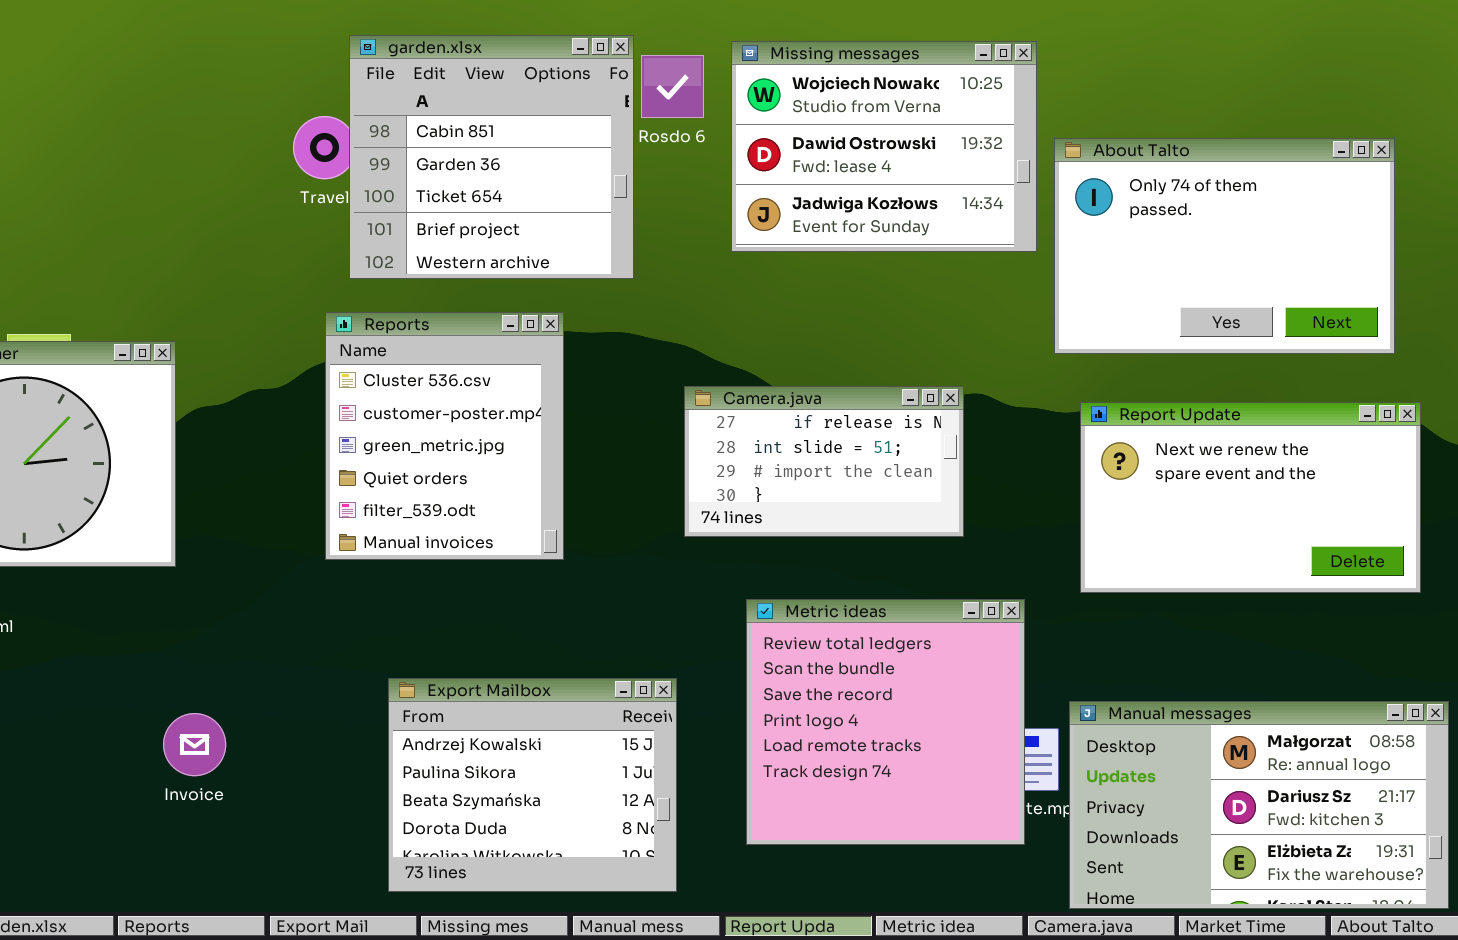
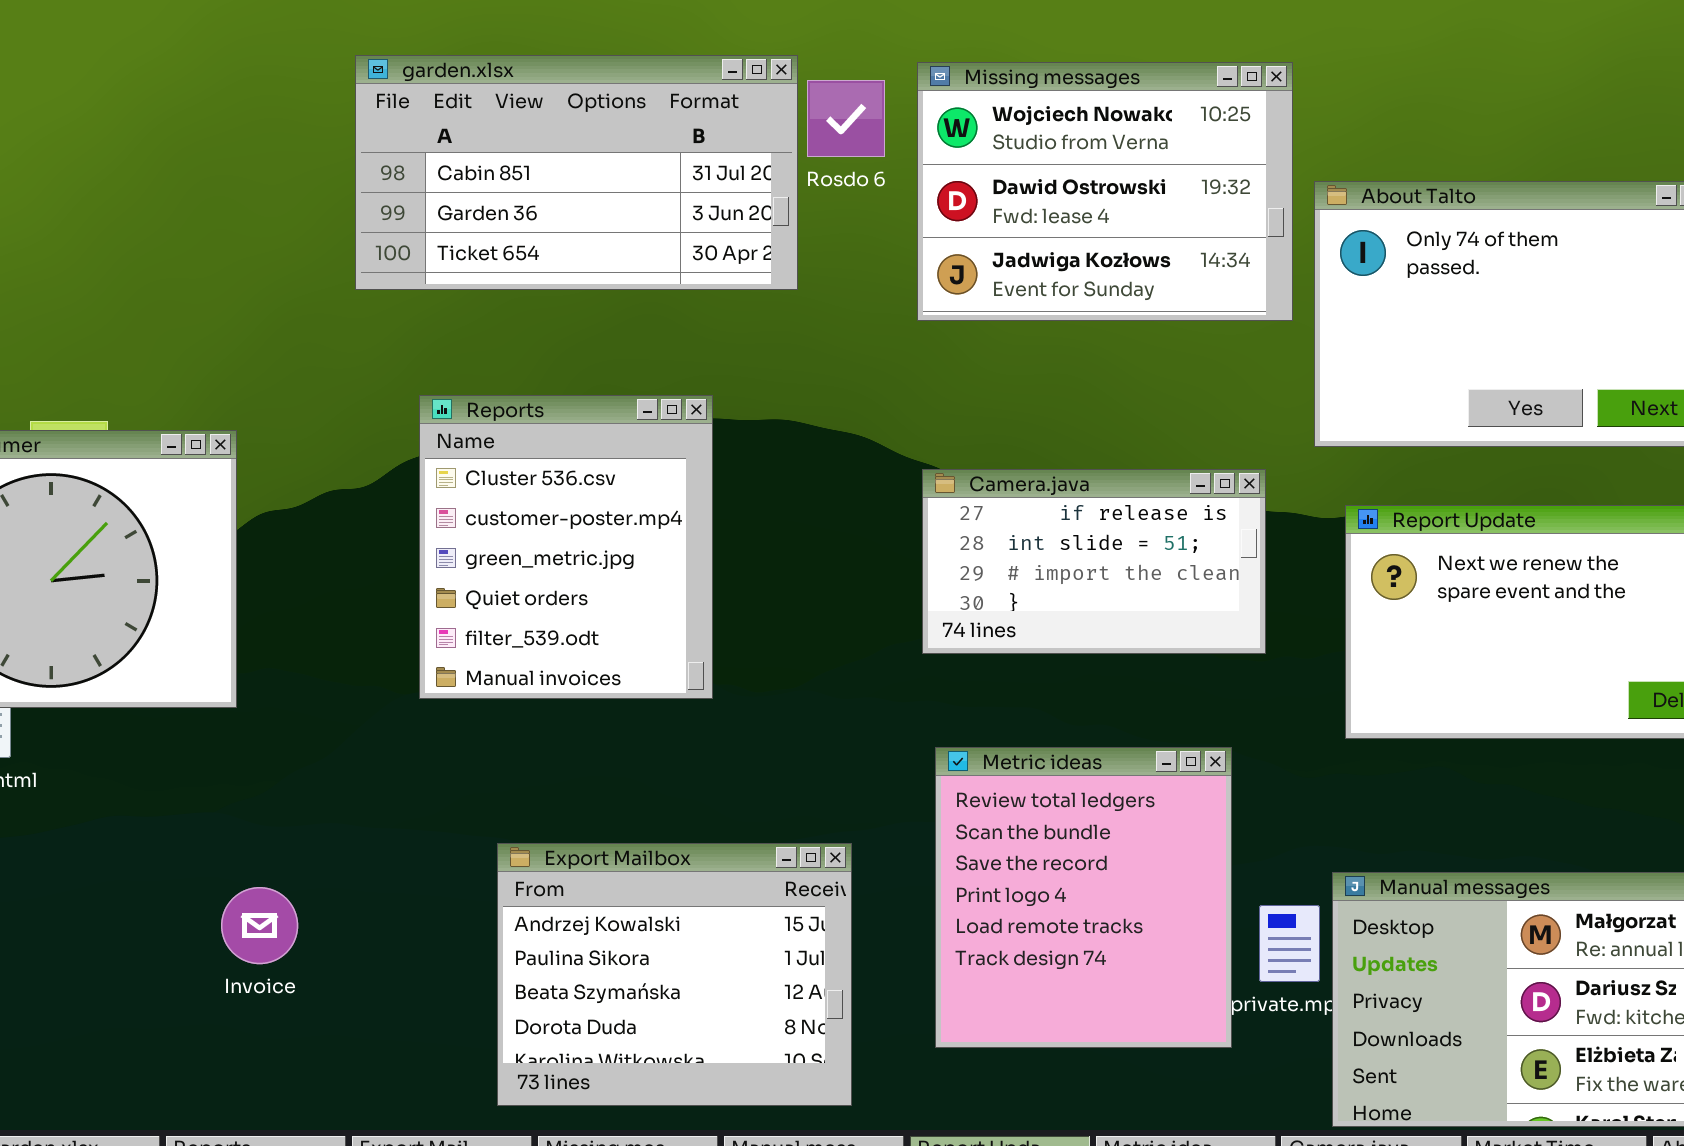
garden.xlsx: [349,35,634,279] -> [355,55,798,290], resized
Camera.java: [684,386,964,537] -> [922,469,1266,654], moved
Metric ideas: [746,599,1025,845] -> [935,747,1232,1048], resized

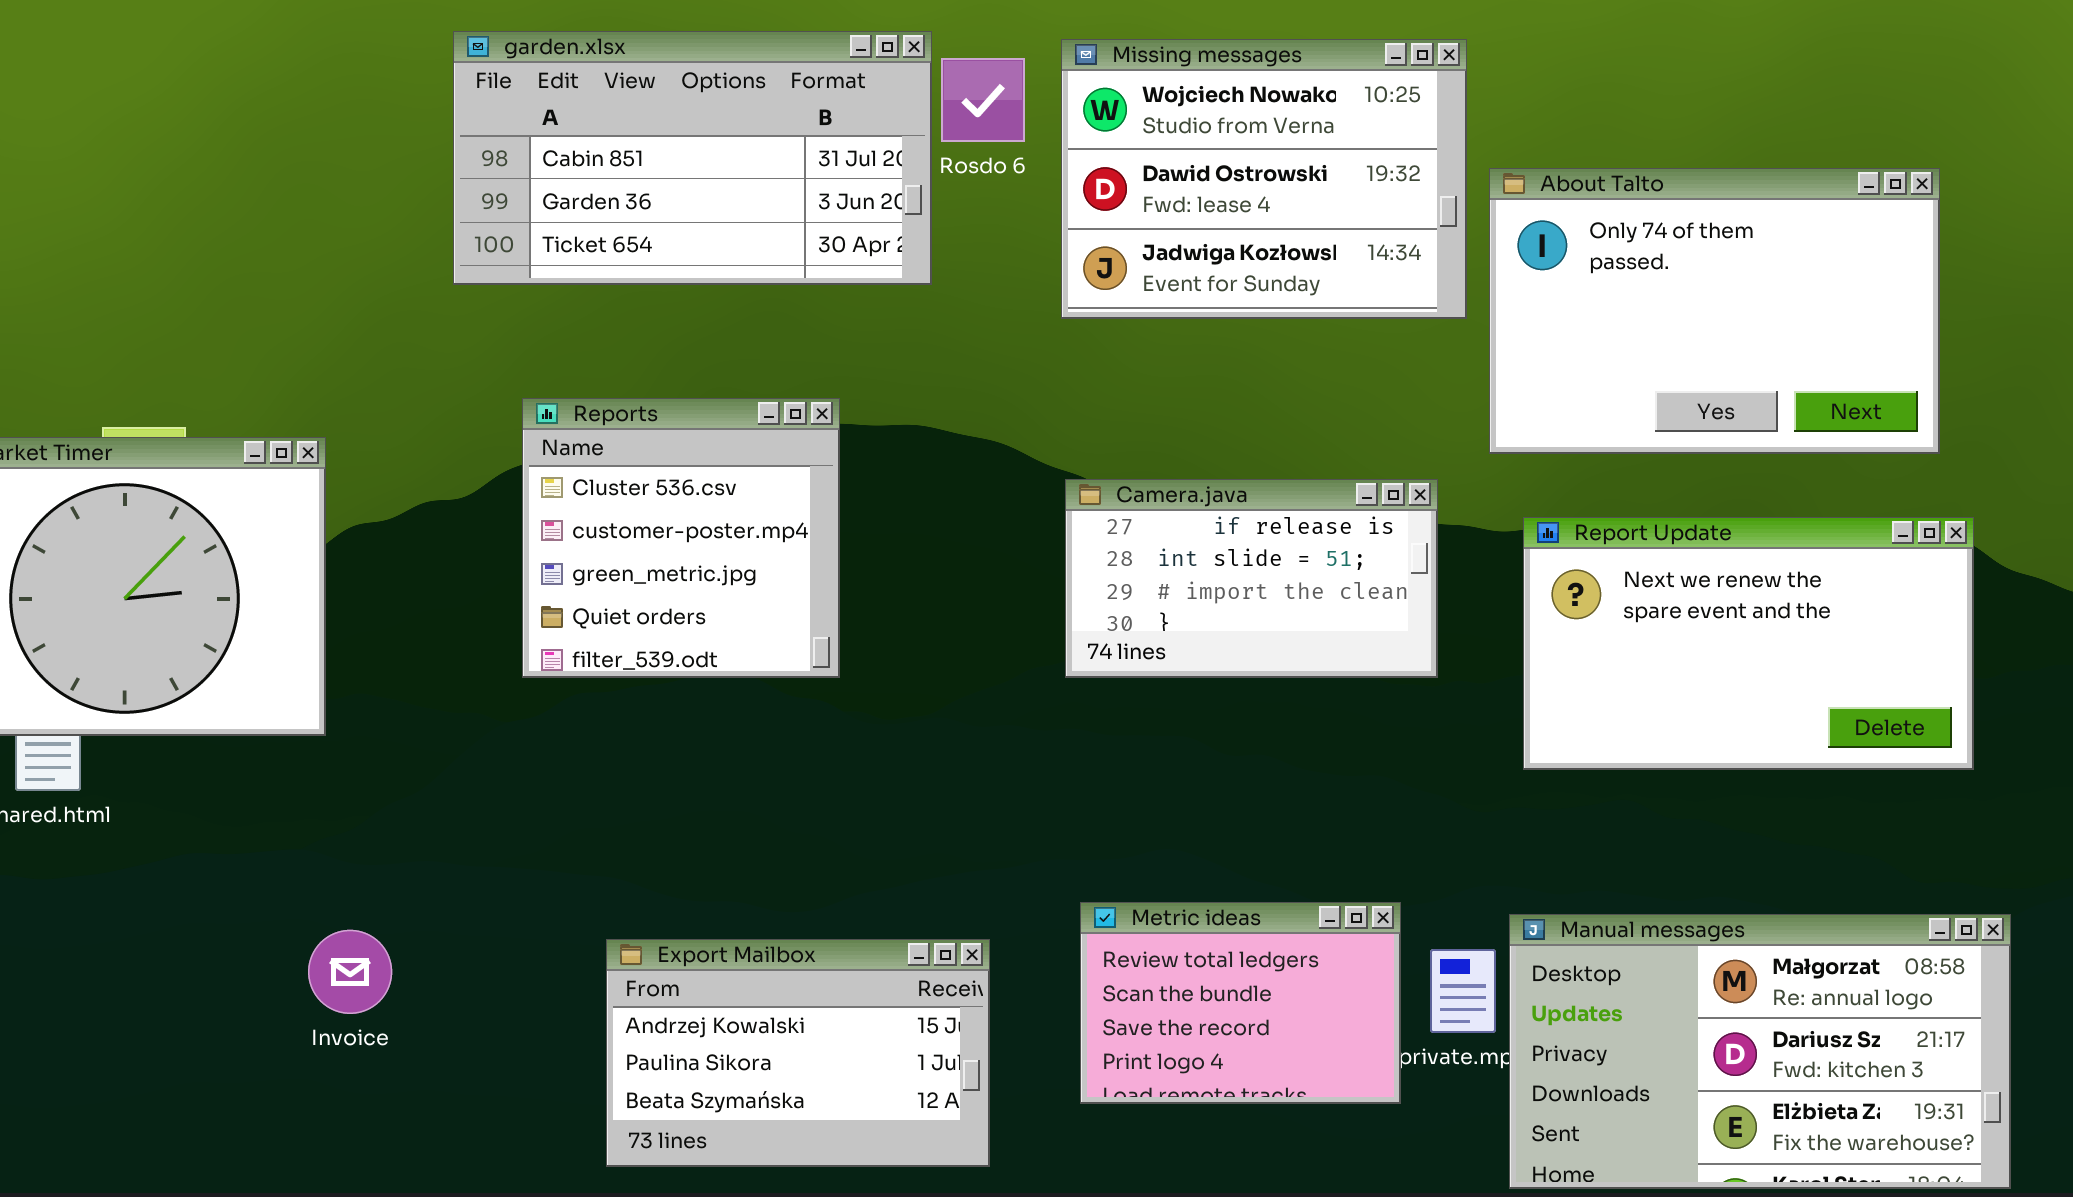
Reports: [419,395,713,699] -> [522,398,840,678], resized
Metric ideas: [935,747,1232,1048] -> [1080,902,1401,1104], resized
Export Mailbox: [497,843,852,1106] -> [606,939,990,1167], resized

